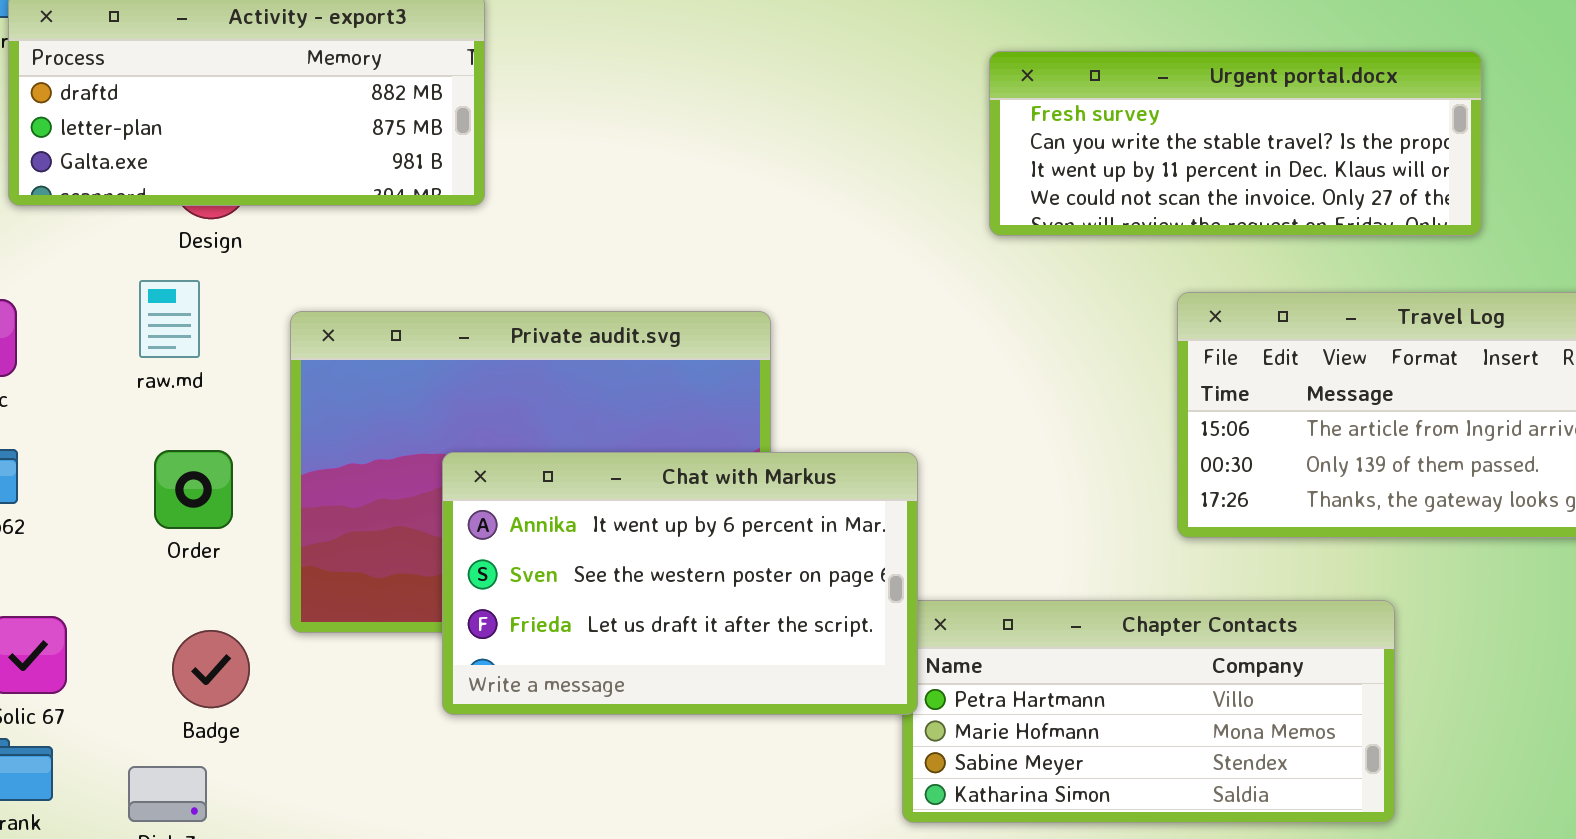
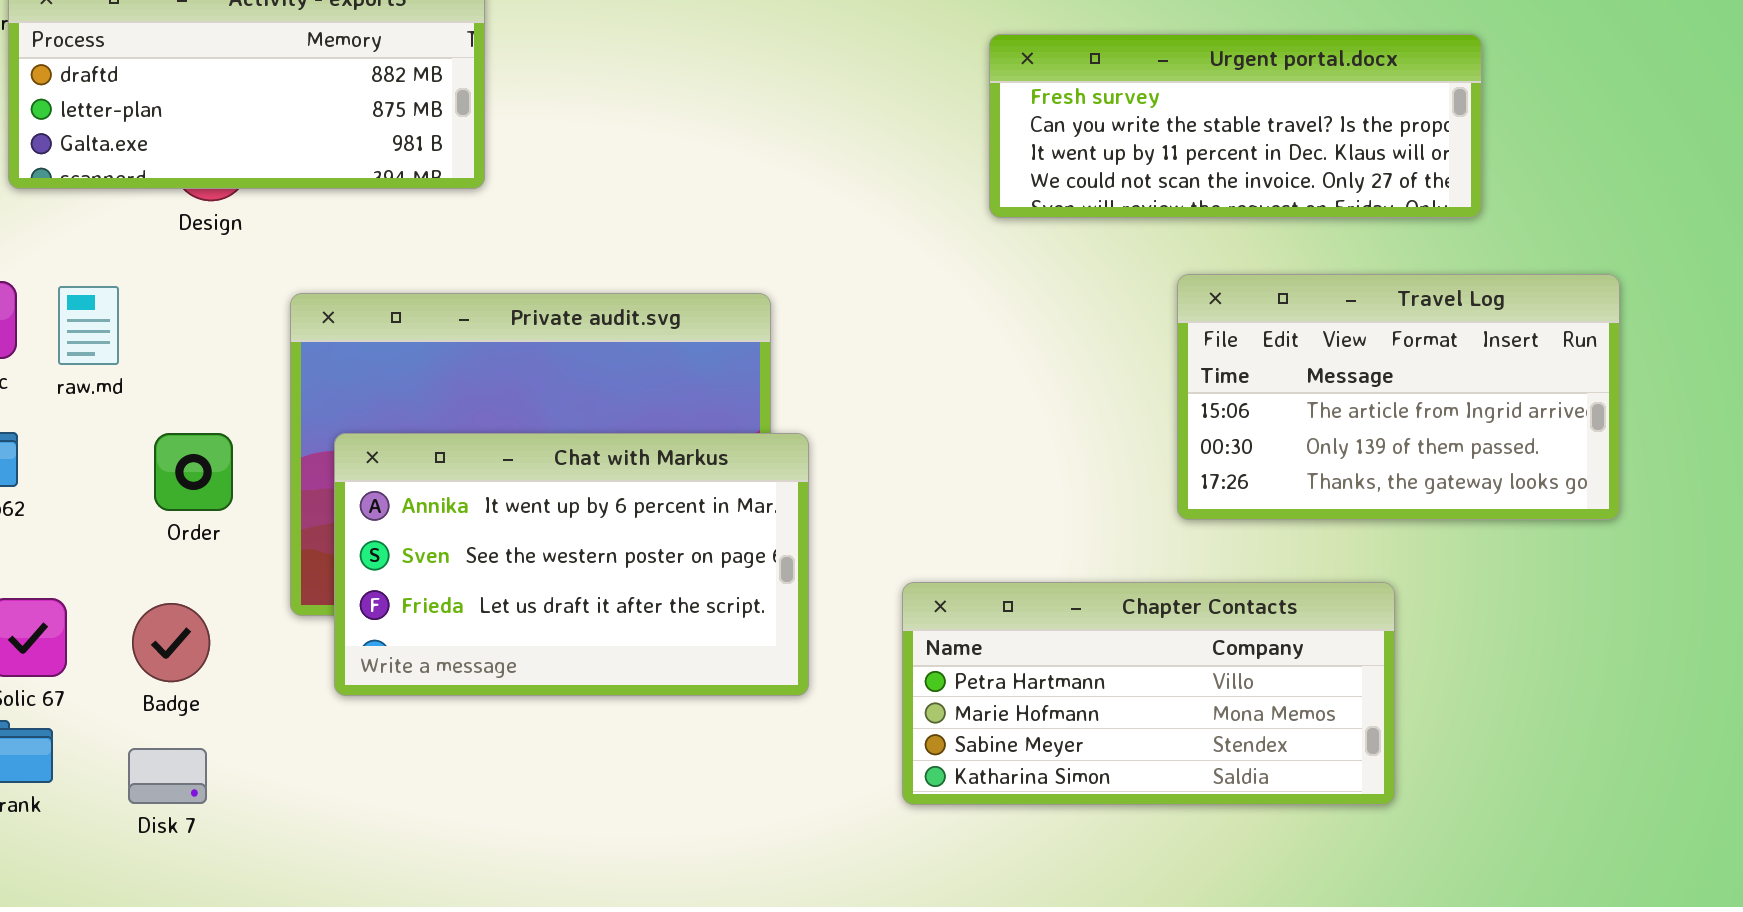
raw.md: [139,280,200,358] -> [58,286,119,365], moved
Chat with Markus: [442,452,918,715] -> [334,433,809,696], moved
Badge: [172,630,250,708] -> [132,603,210,682], moved

